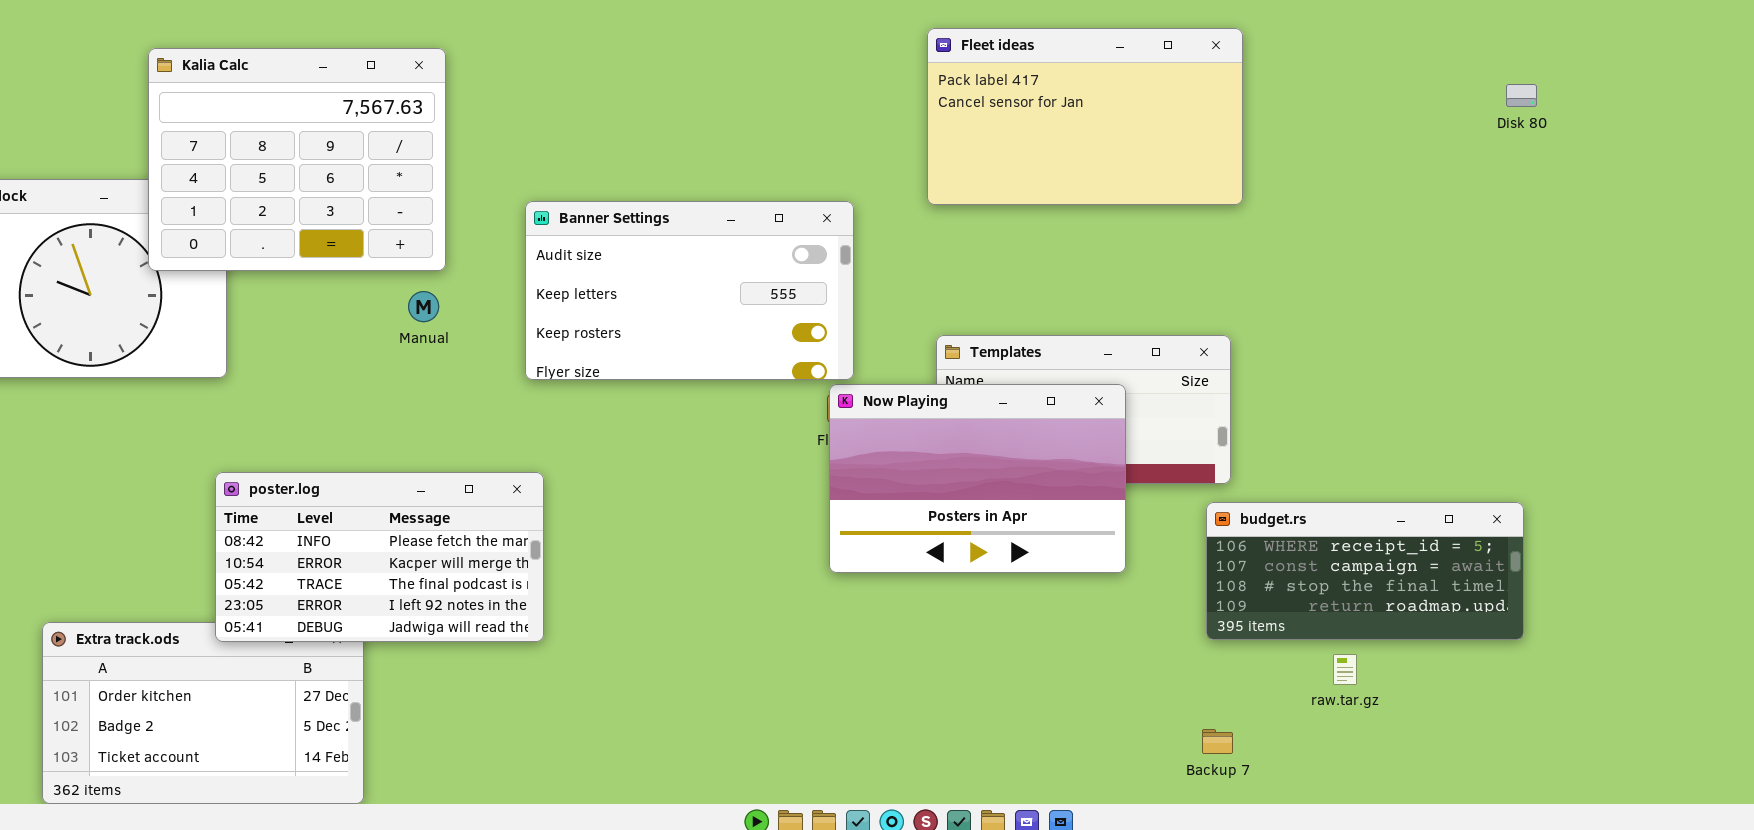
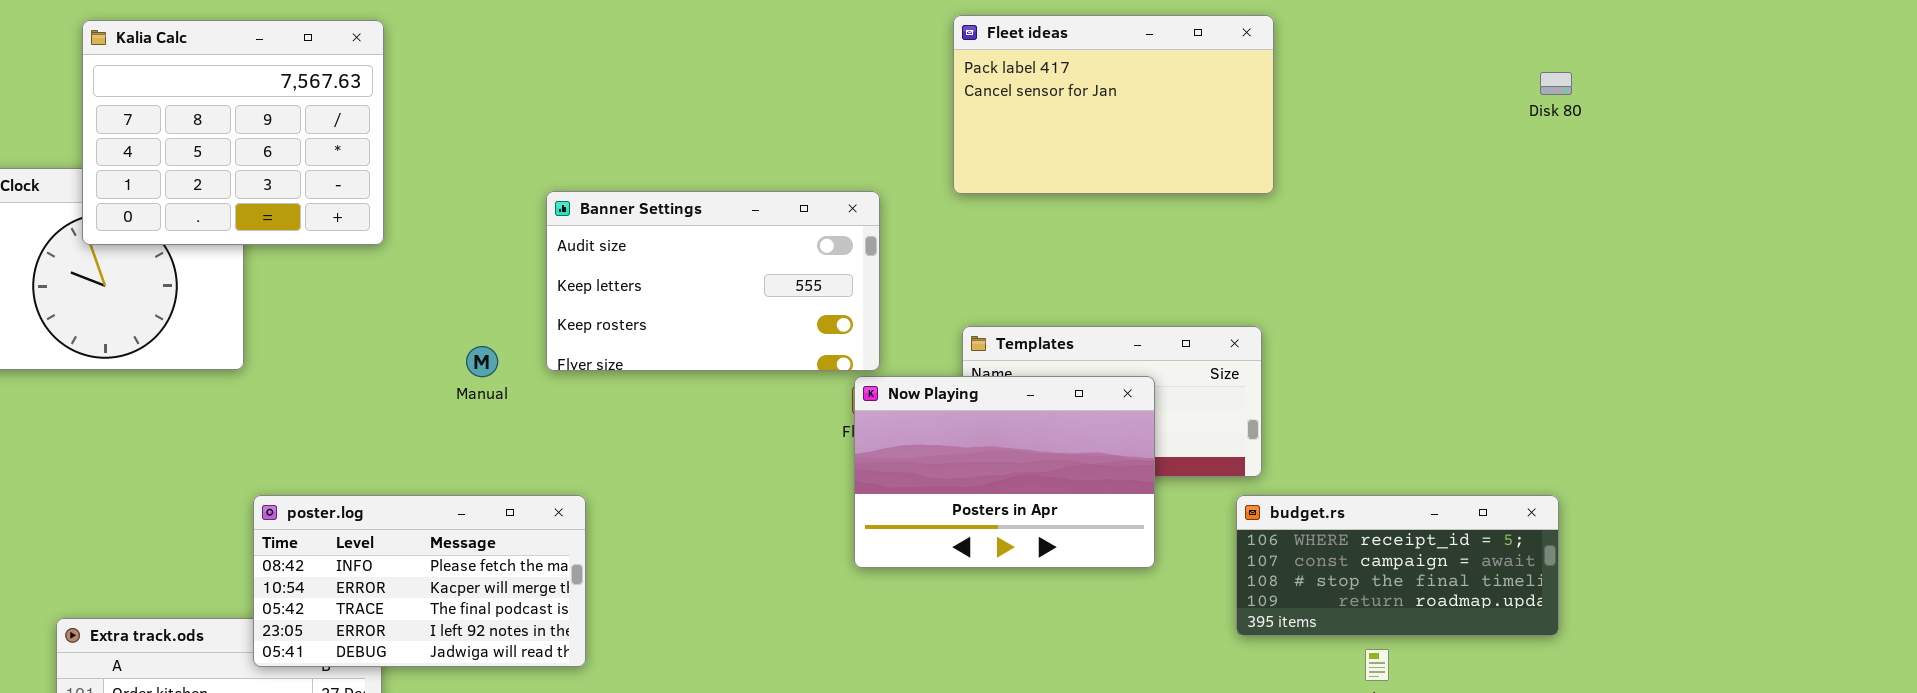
Kalia Calc: [148,48,446,271] -> [82,20,384,245], moved
Manual: [408,291,439,322] -> [466,346,498,377], moved
poster.log: [215,472,544,642] -> [253,495,586,667], moved

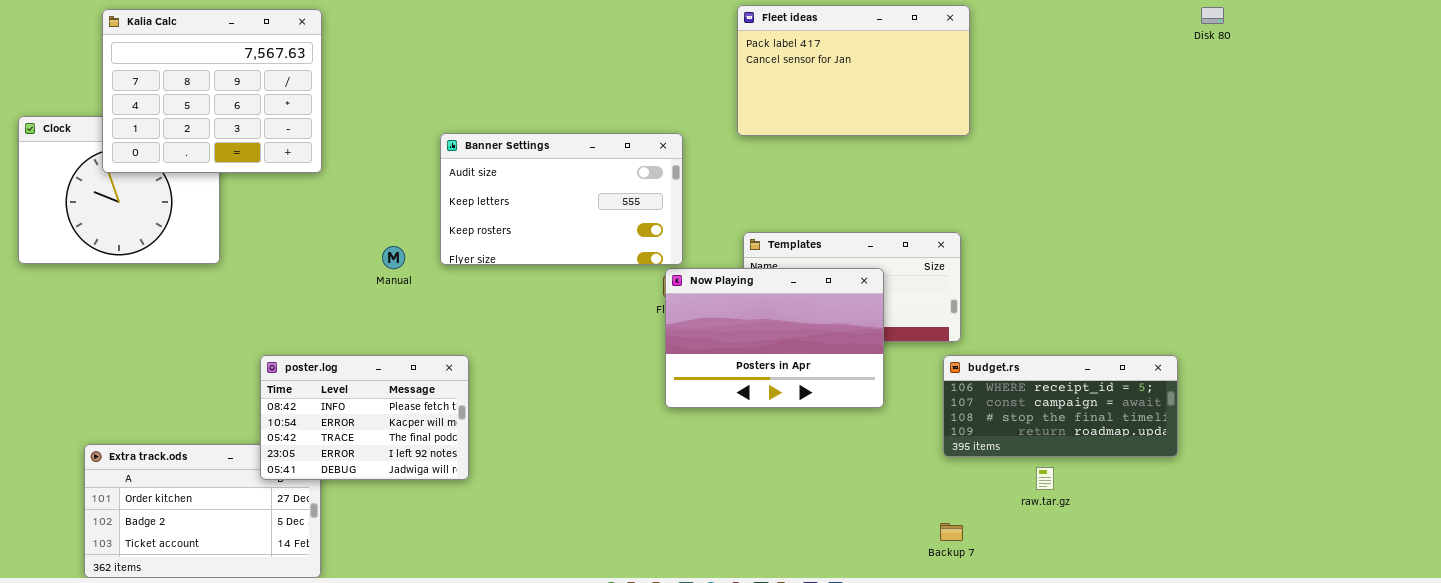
Disk 80: [1540,72,1572,95] -> [1201,7,1224,24], moved
poster.log: [253,495,586,667] -> [260,355,469,480], resized

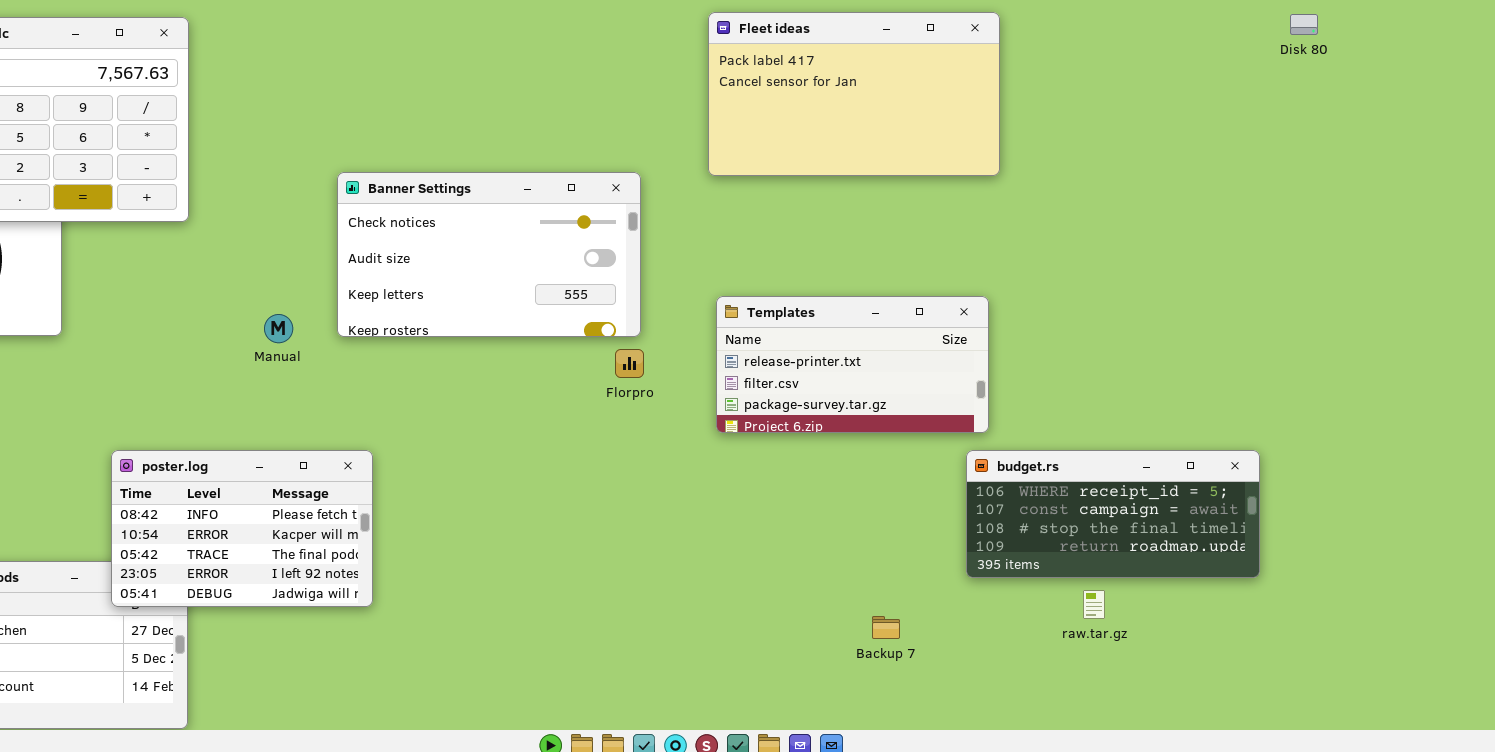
Banner Settings: [440,133,683,265] -> [337,172,641,337], scrolled up 1 row
Now Playing: [665,268,884,408] -> none, closed
Backup 7: [940,523,963,541] -> [872,616,900,639], moved

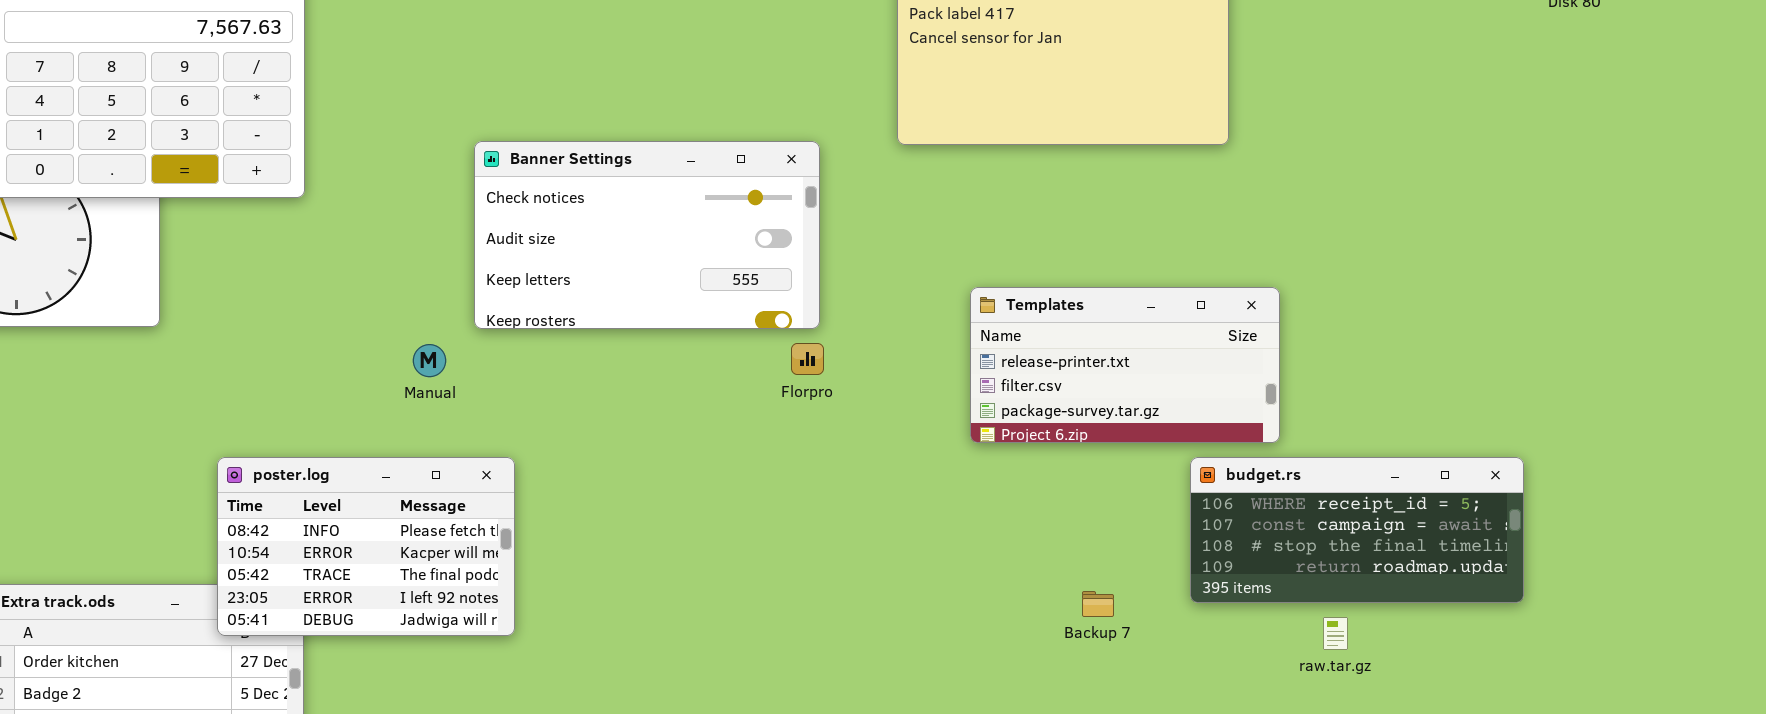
Templates: [716,296,989,433] -> [970,287,1280,443], moved
Manual: [264,314,293,343] -> [413,344,446,377], moved
Backup 7: [872,616,900,639] -> [1082,591,1114,617], moved

